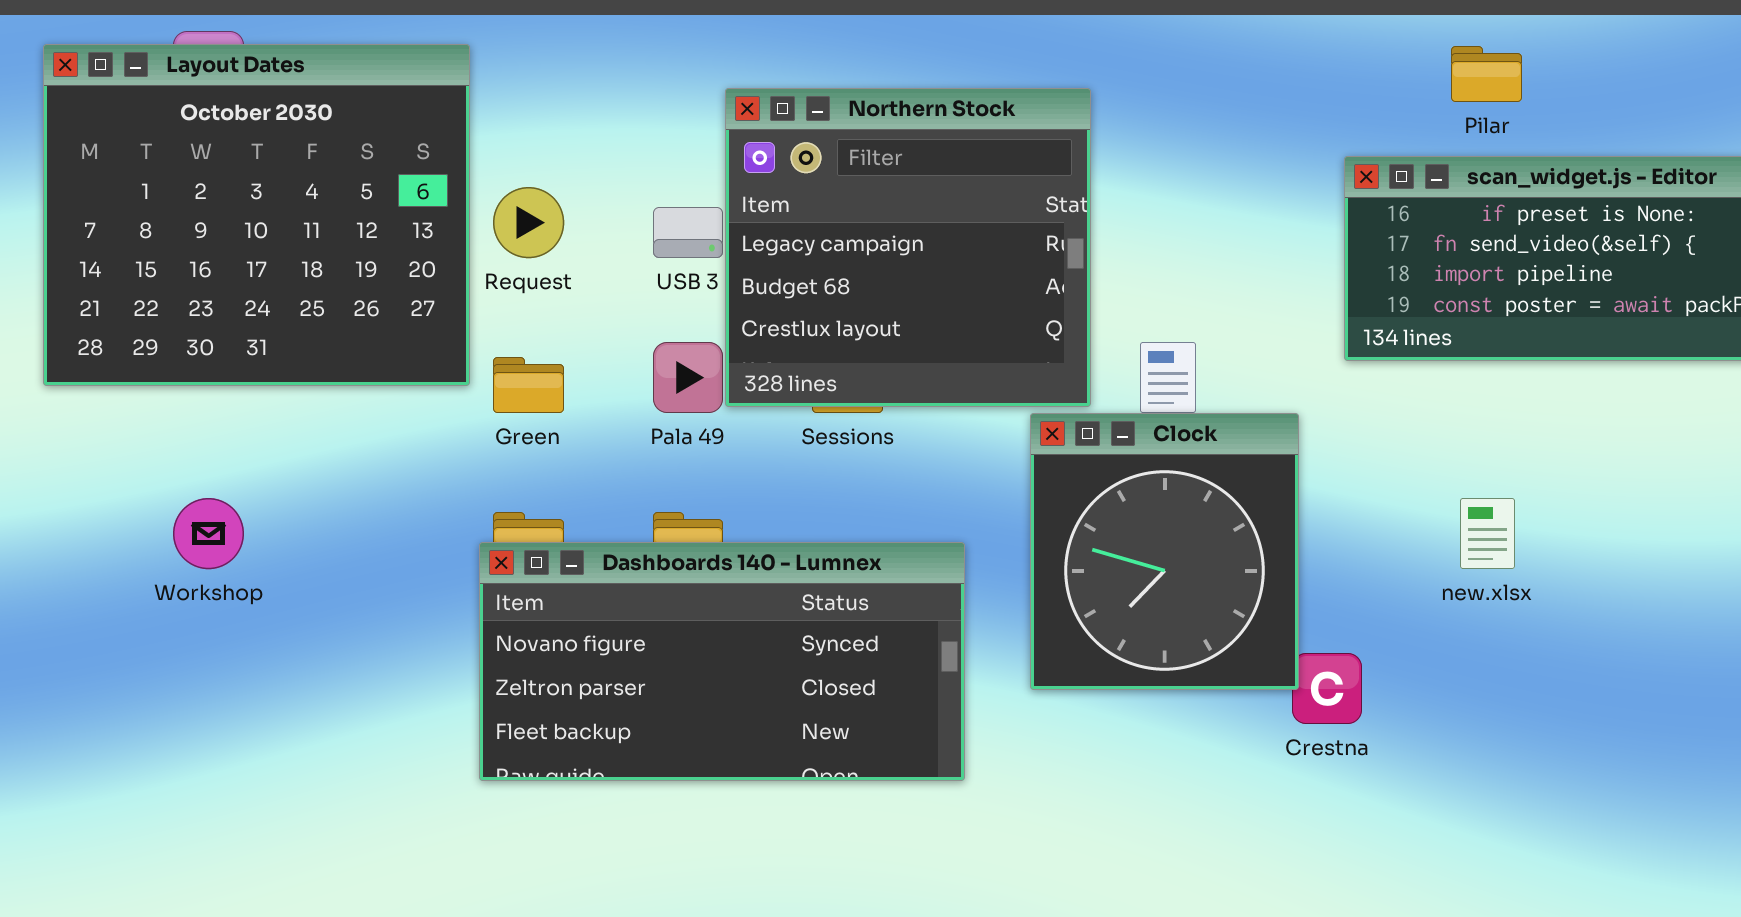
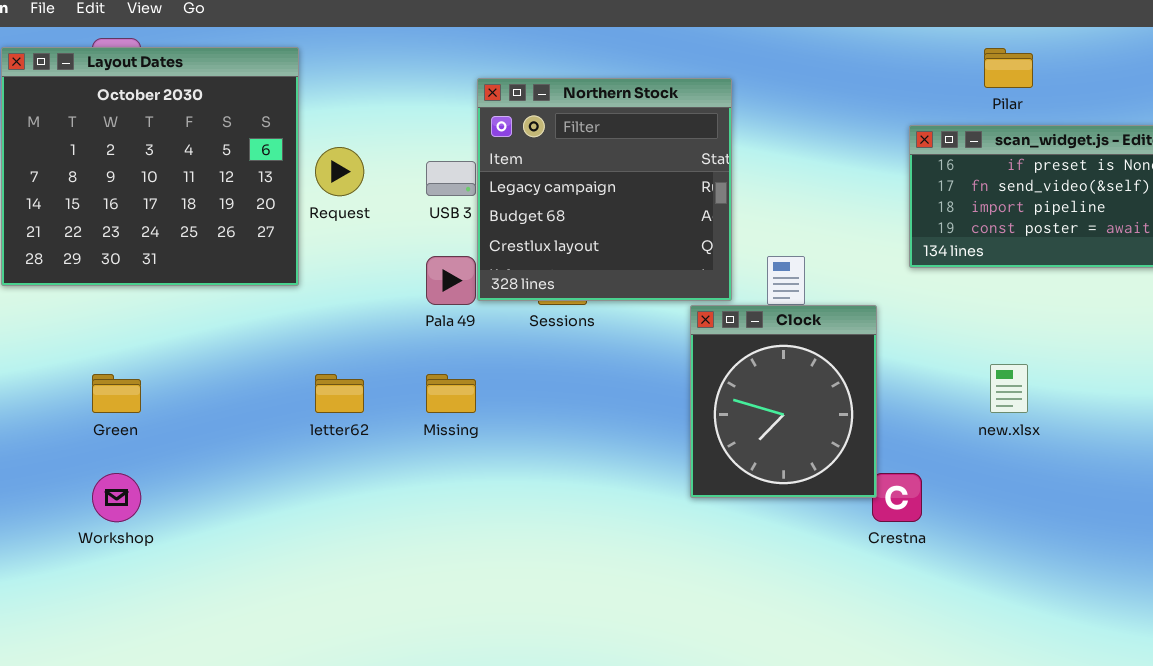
Green: [493,357,564,413] -> [92,374,141,413], moved
Workshop: [173,498,244,569] -> [92,473,141,522], moved
Dashboards 140 - Lumnex: [479,542,965,781] -> none, closed

